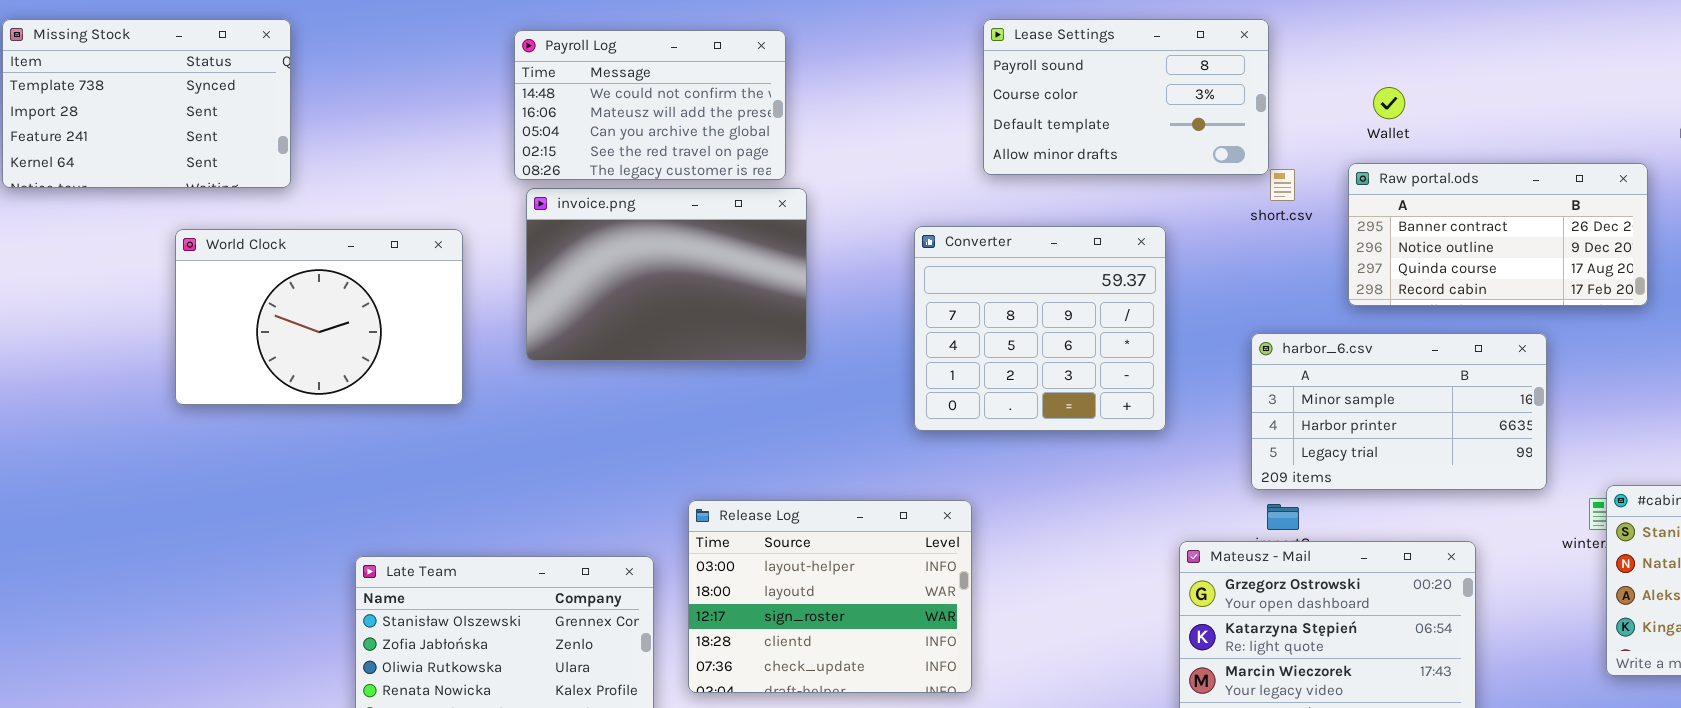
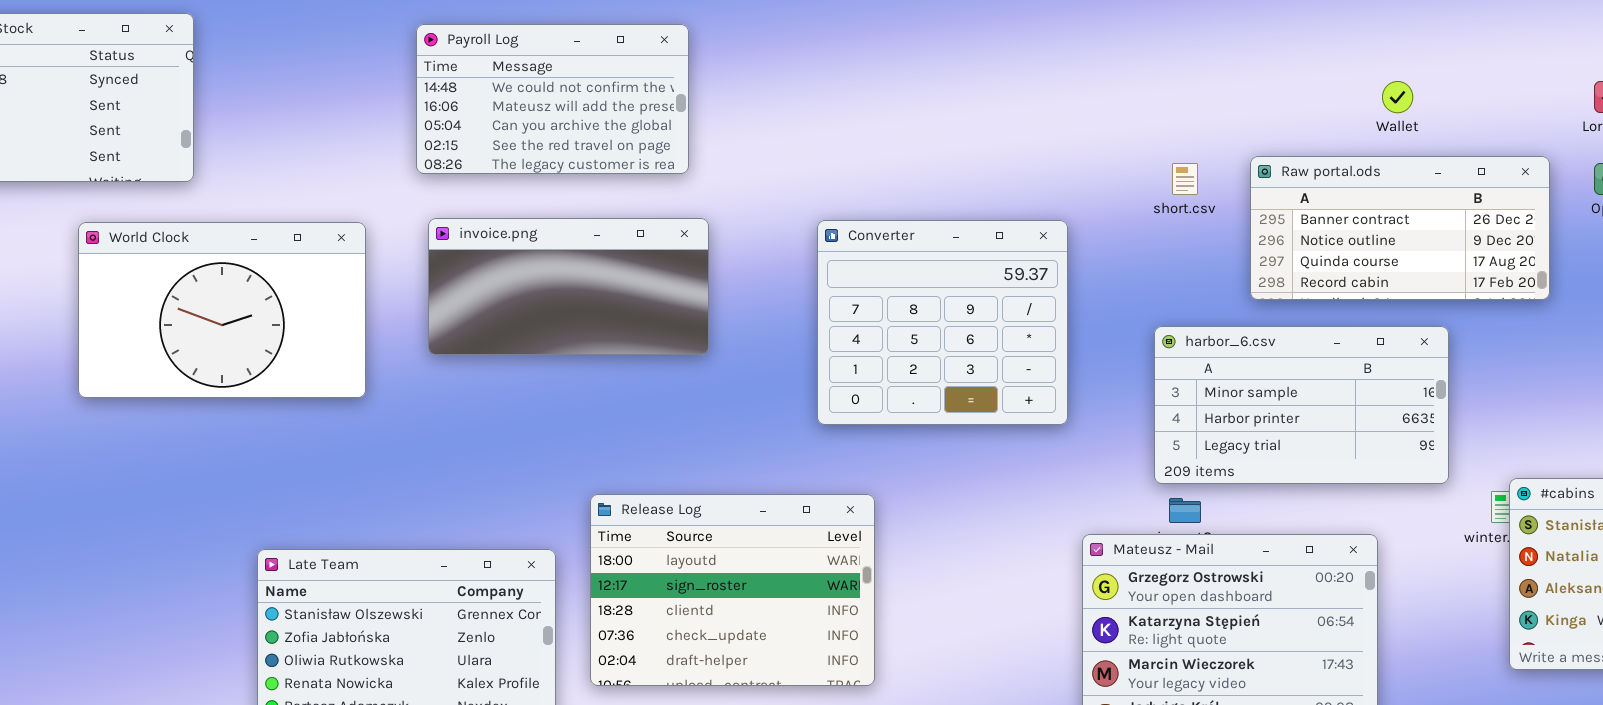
Lease Settings: [983,19,1269,175] -> none, closed
Wallet: [1373,87,1405,119] -> [1382,81,1413,113], moved
invoice.png: [526,188,807,361] -> [428,218,709,355], resized
Release Log: [688,500,972,693] -> [590,494,875,686], scrolled down 1 row

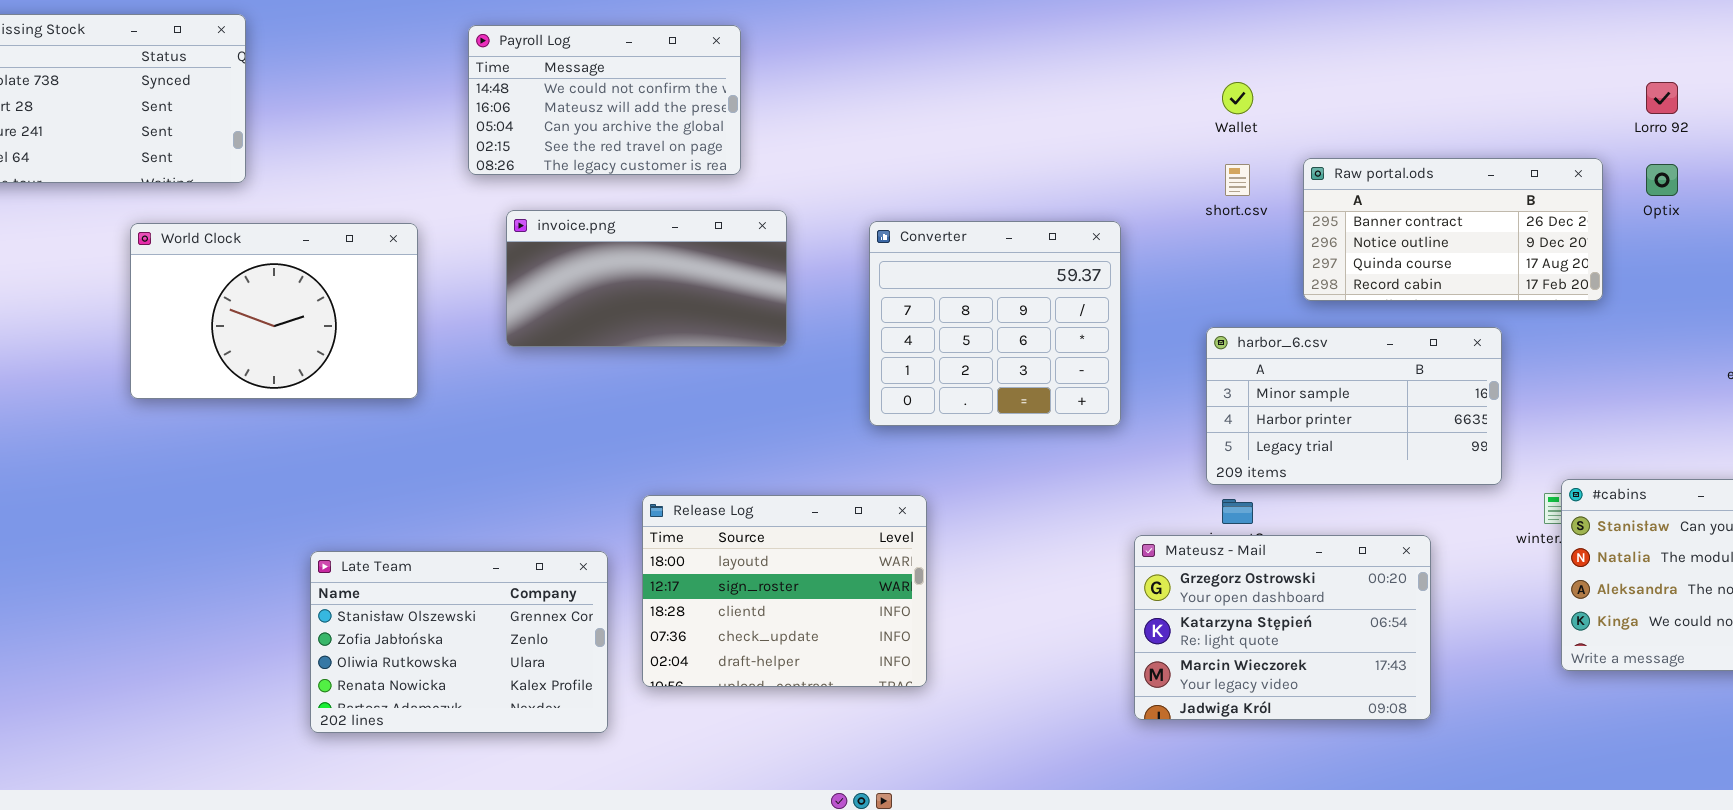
Wallet: [1382,81,1413,113] -> [1222,82,1253,114], moved
invoice.png: [428,218,709,355] -> [506,210,787,347], moved

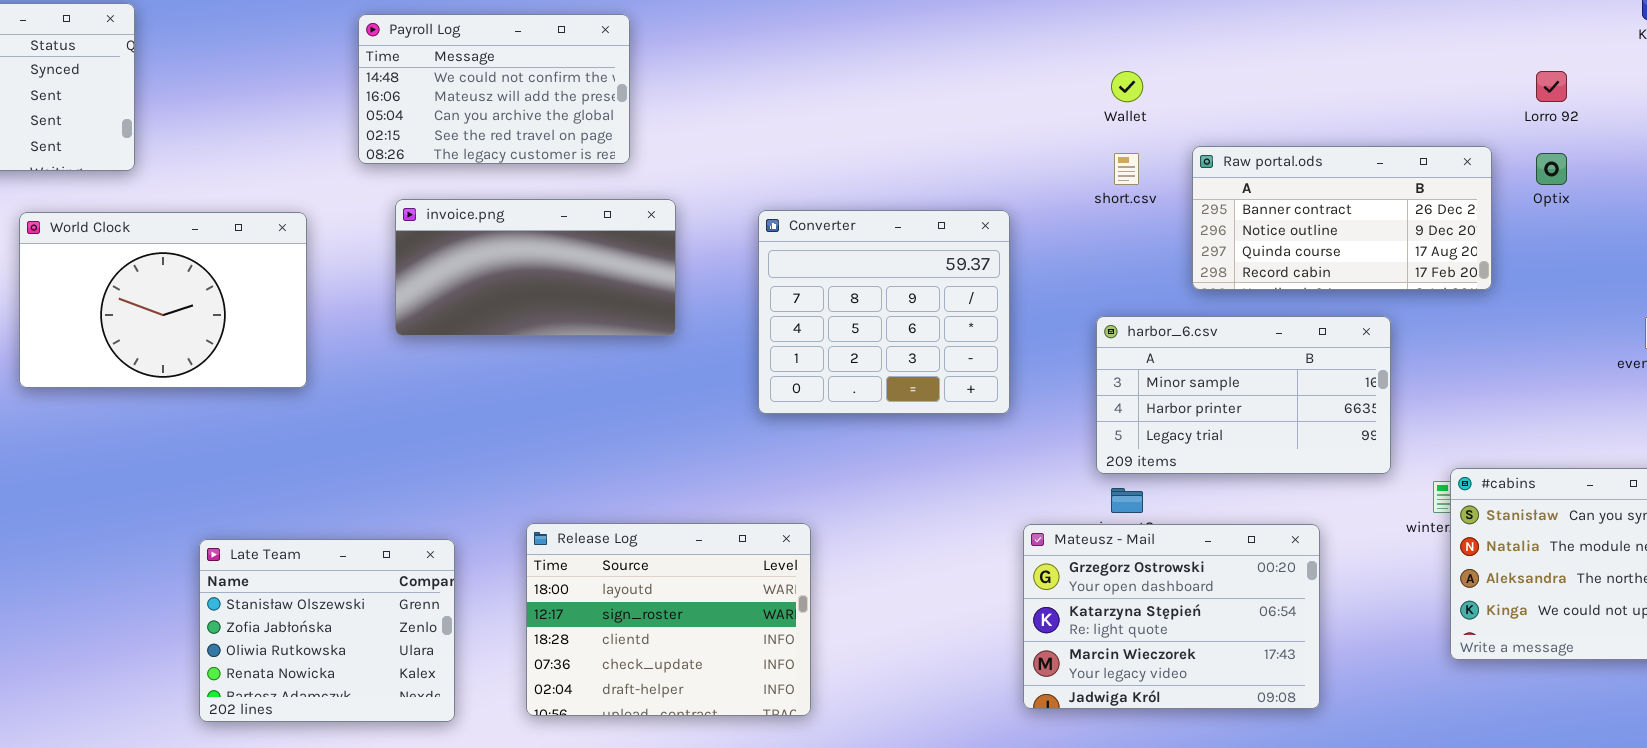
Release Log: [642,495,927,687] -> [526,523,811,716], moved
Late Team: [310,551,608,733] -> [199,539,455,722], resized

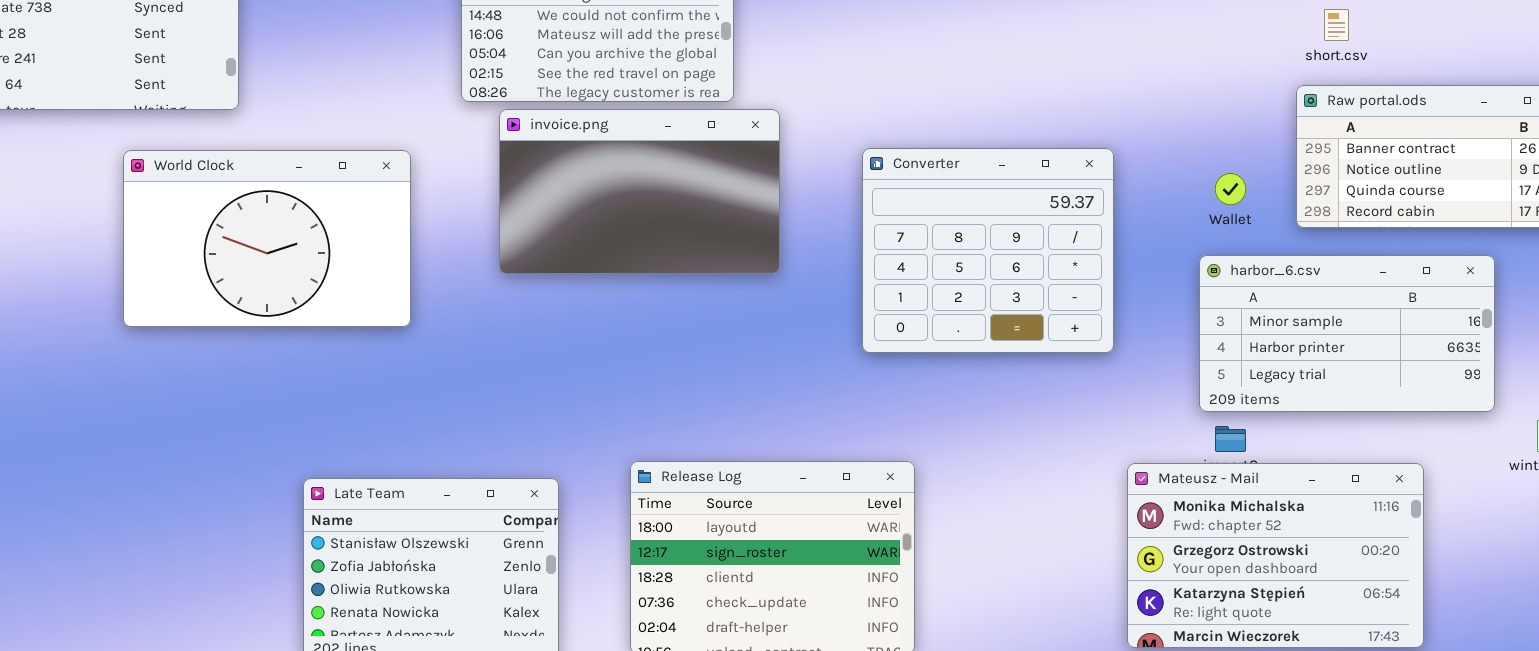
Wallet: [1111,71,1143,102] -> [1215,173,1246,205], moved
short.csv: [1114,153,1139,185] -> [1324,9,1349,41], moved
invoice.png: [395,199,676,336] -> [499,109,780,274], resized
Mateusz - Mail: [1023,524,1320,709] -> [1127,463,1424,648], scrolled up 1 row

